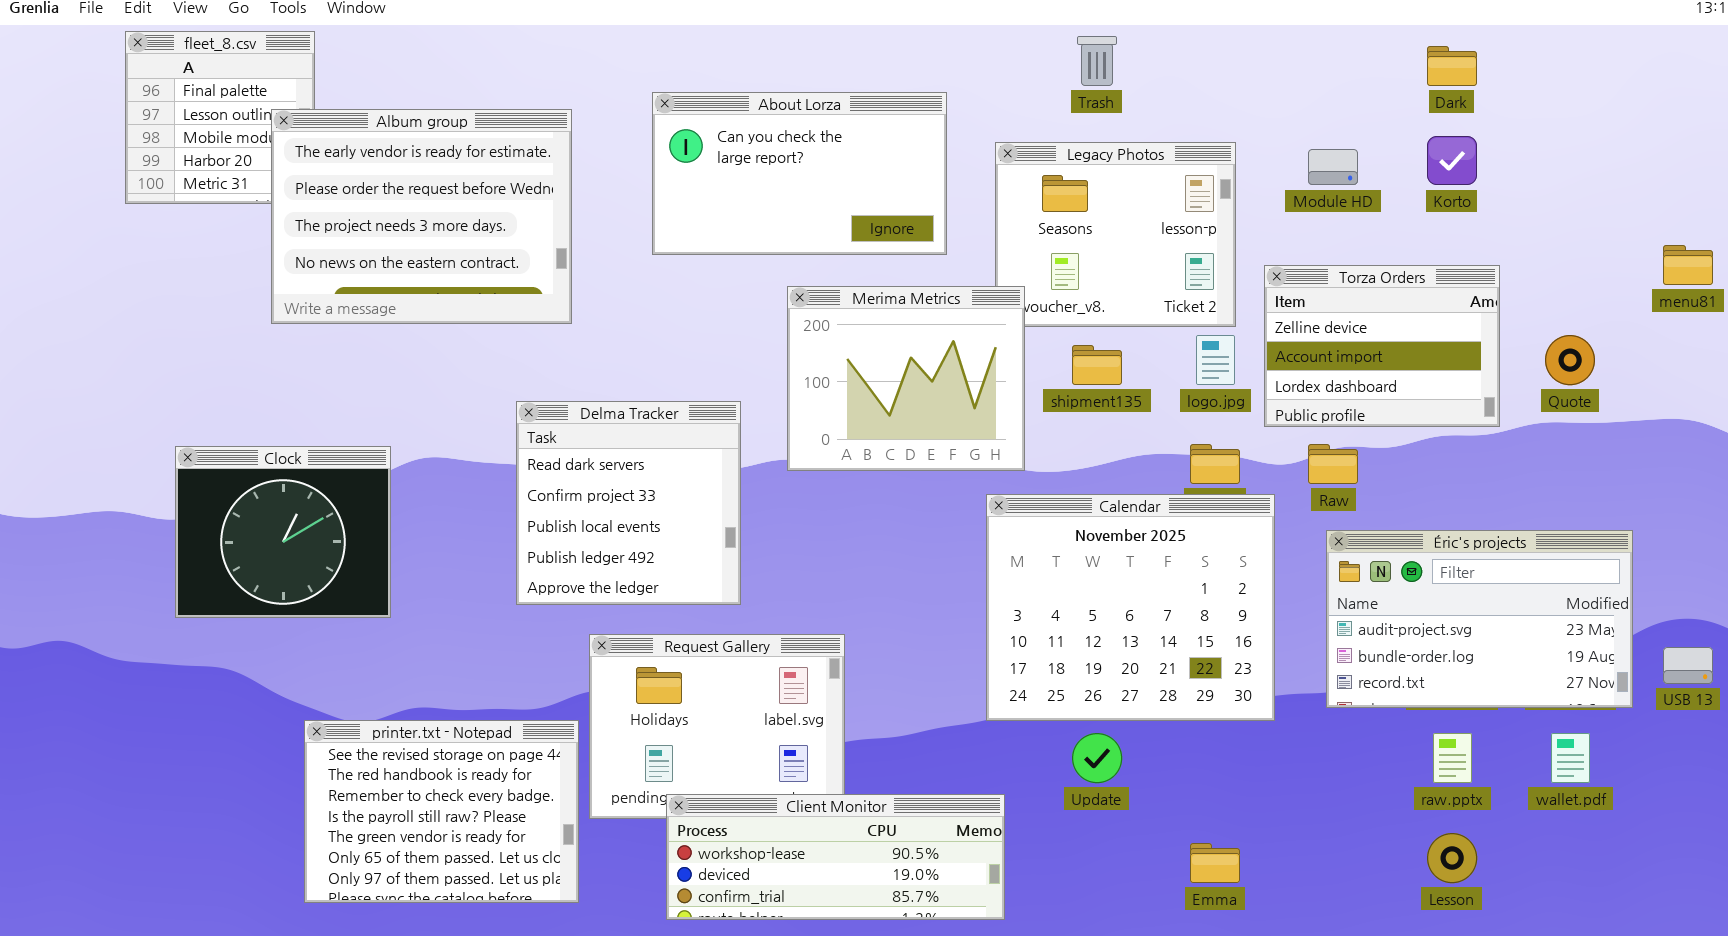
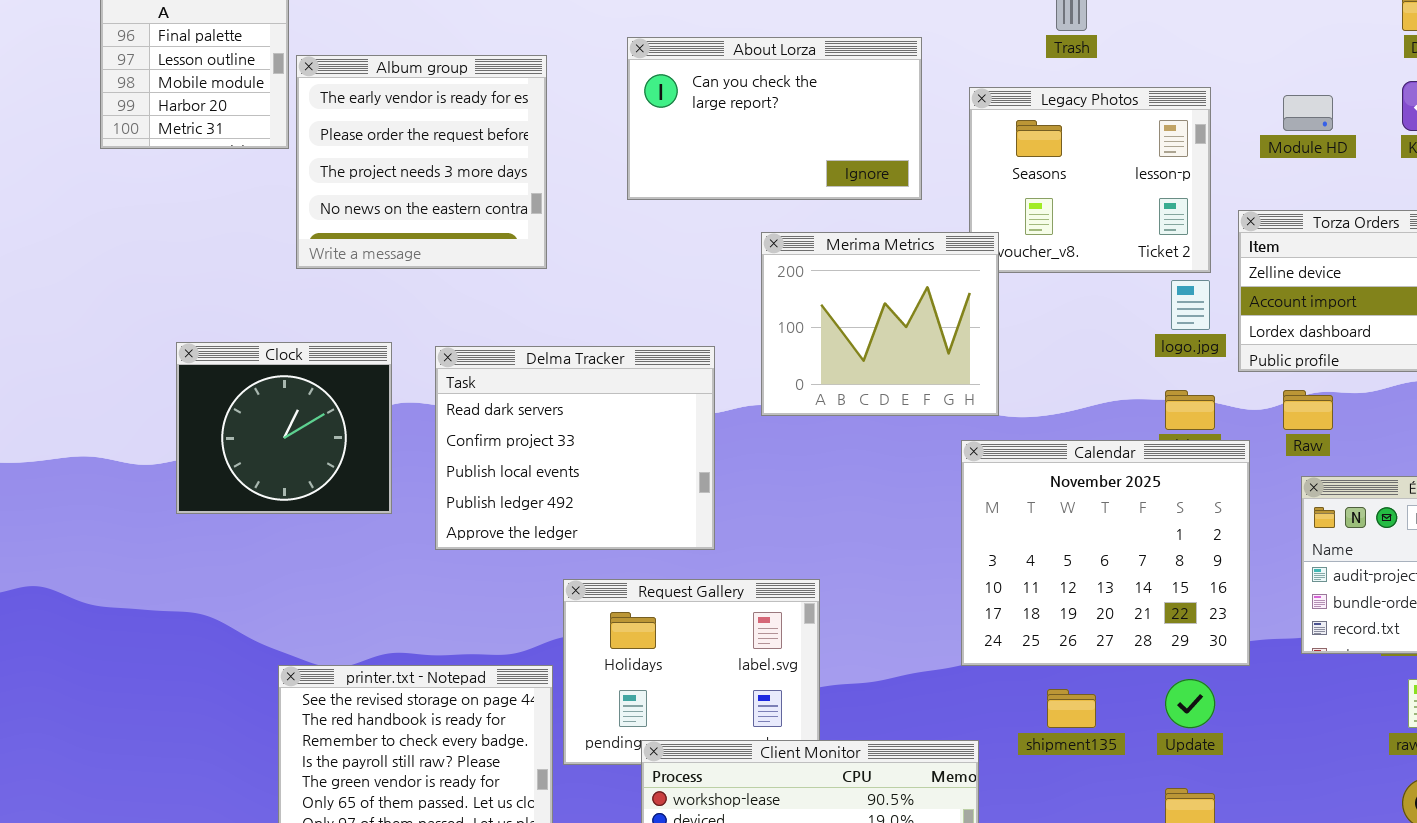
Album group: [271,109,572,324] -> [296,55,547,269], resized
shipment135: [1072,345,1122,385] -> [1047,689,1096,728], moved
Delma Tracker: [516,401,741,605] -> [435,346,715,550], resized
Clock: [175,446,391,618] -> [176,342,392,514], moved
Update: [1072,733,1122,783] -> [1165,679,1215,728], moved

